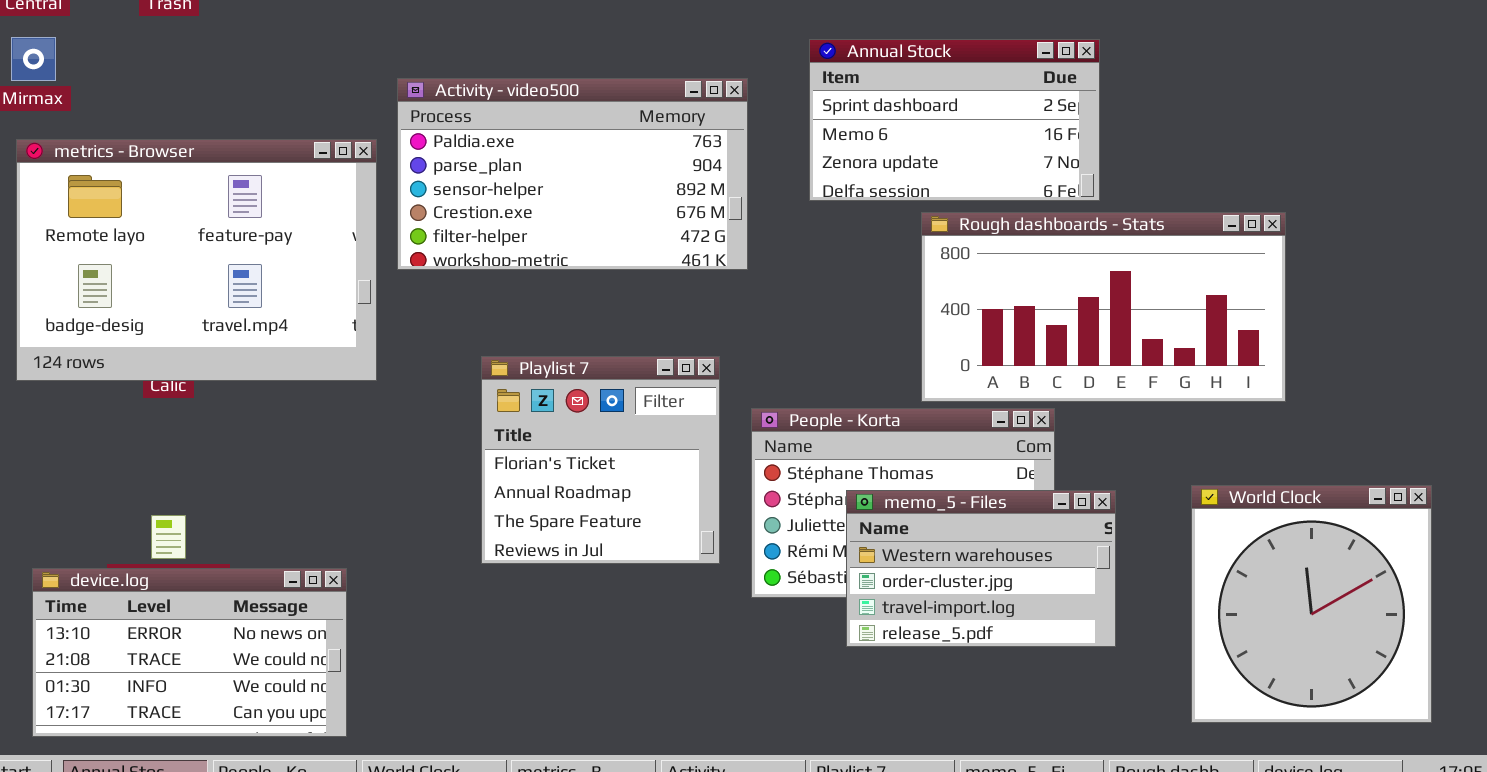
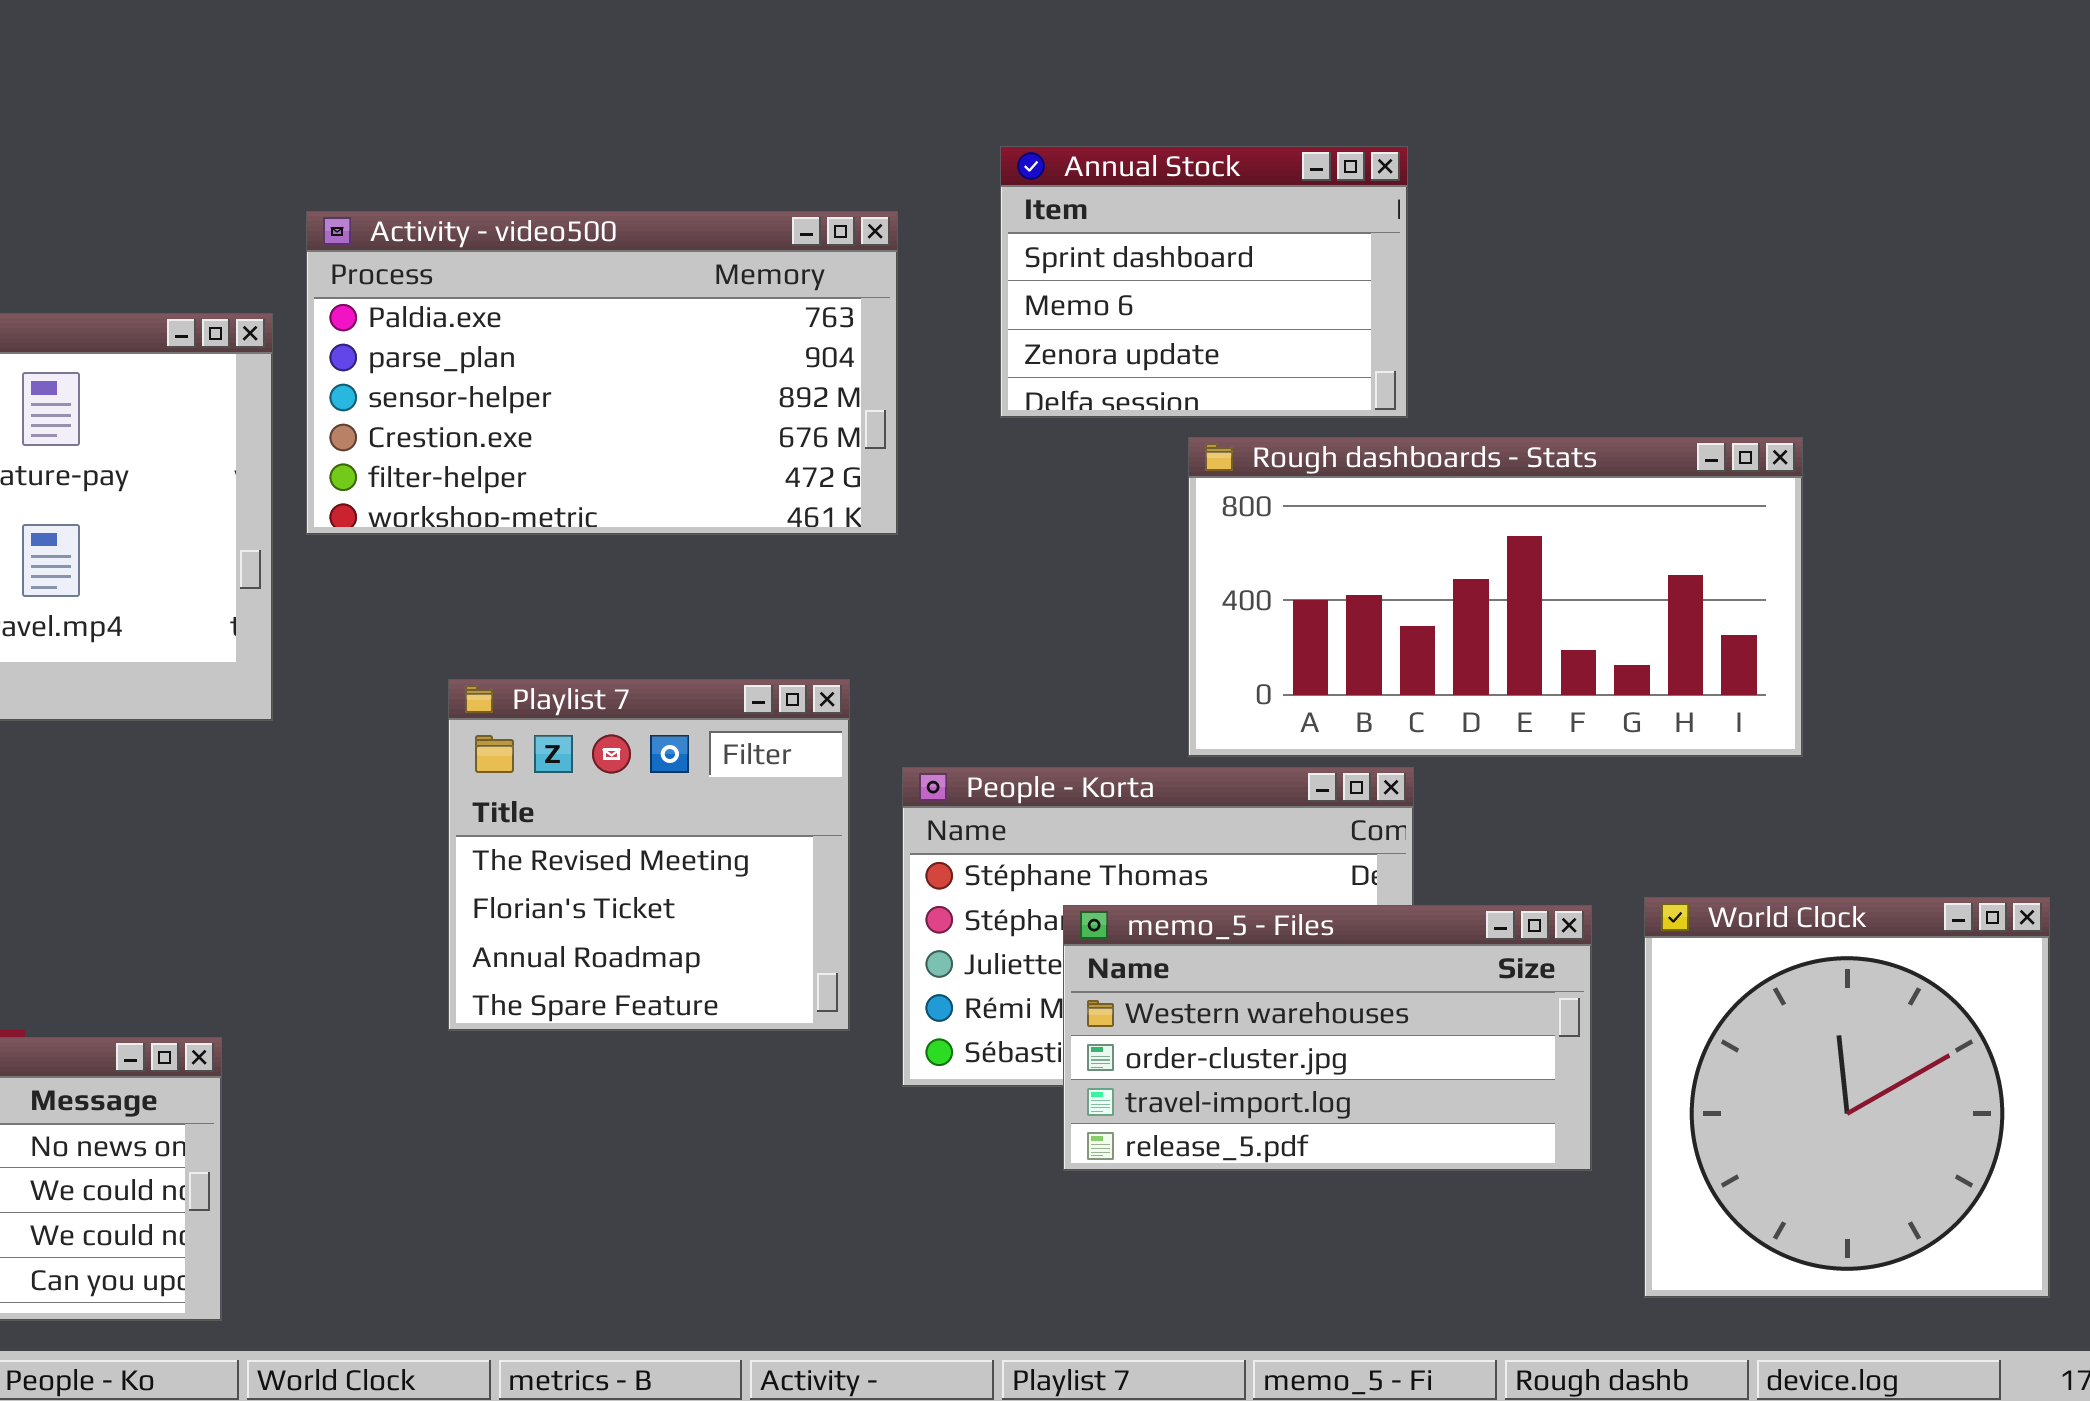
Annual Stock: [809,39,1100,201] -> [1000,146,1408,418], resized
Playlist 7: [481,356,720,564] -> [448,679,850,1031], scrolled up 1 row
memo_5 - Files: [846,490,1116,647] -> [1063,905,1592,1171], resized

